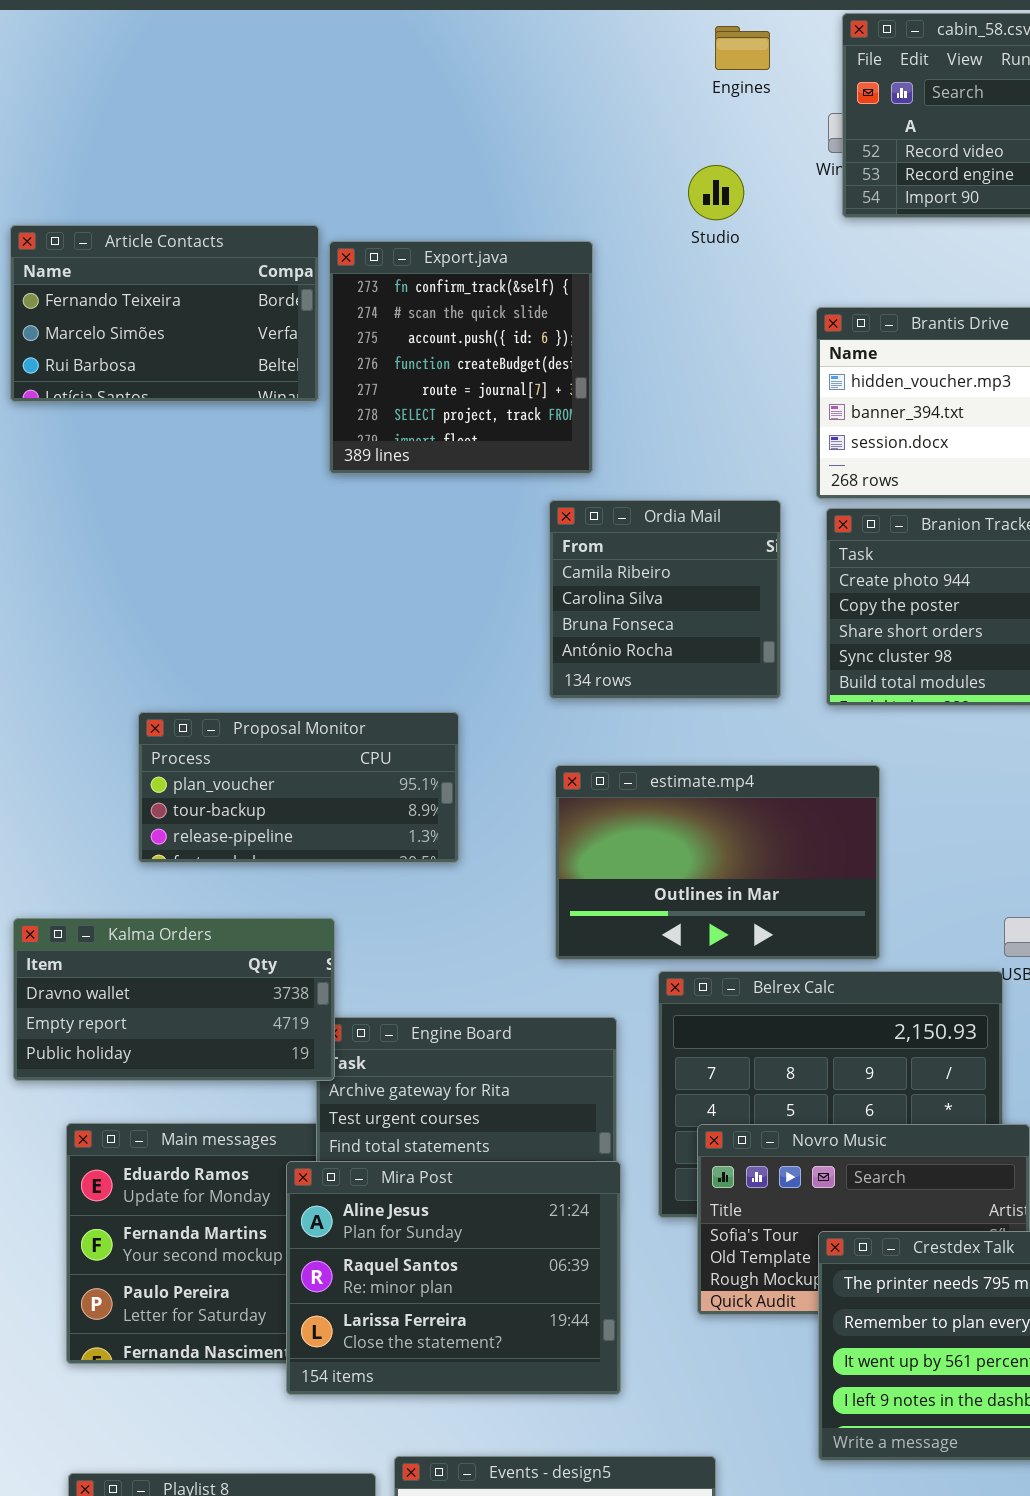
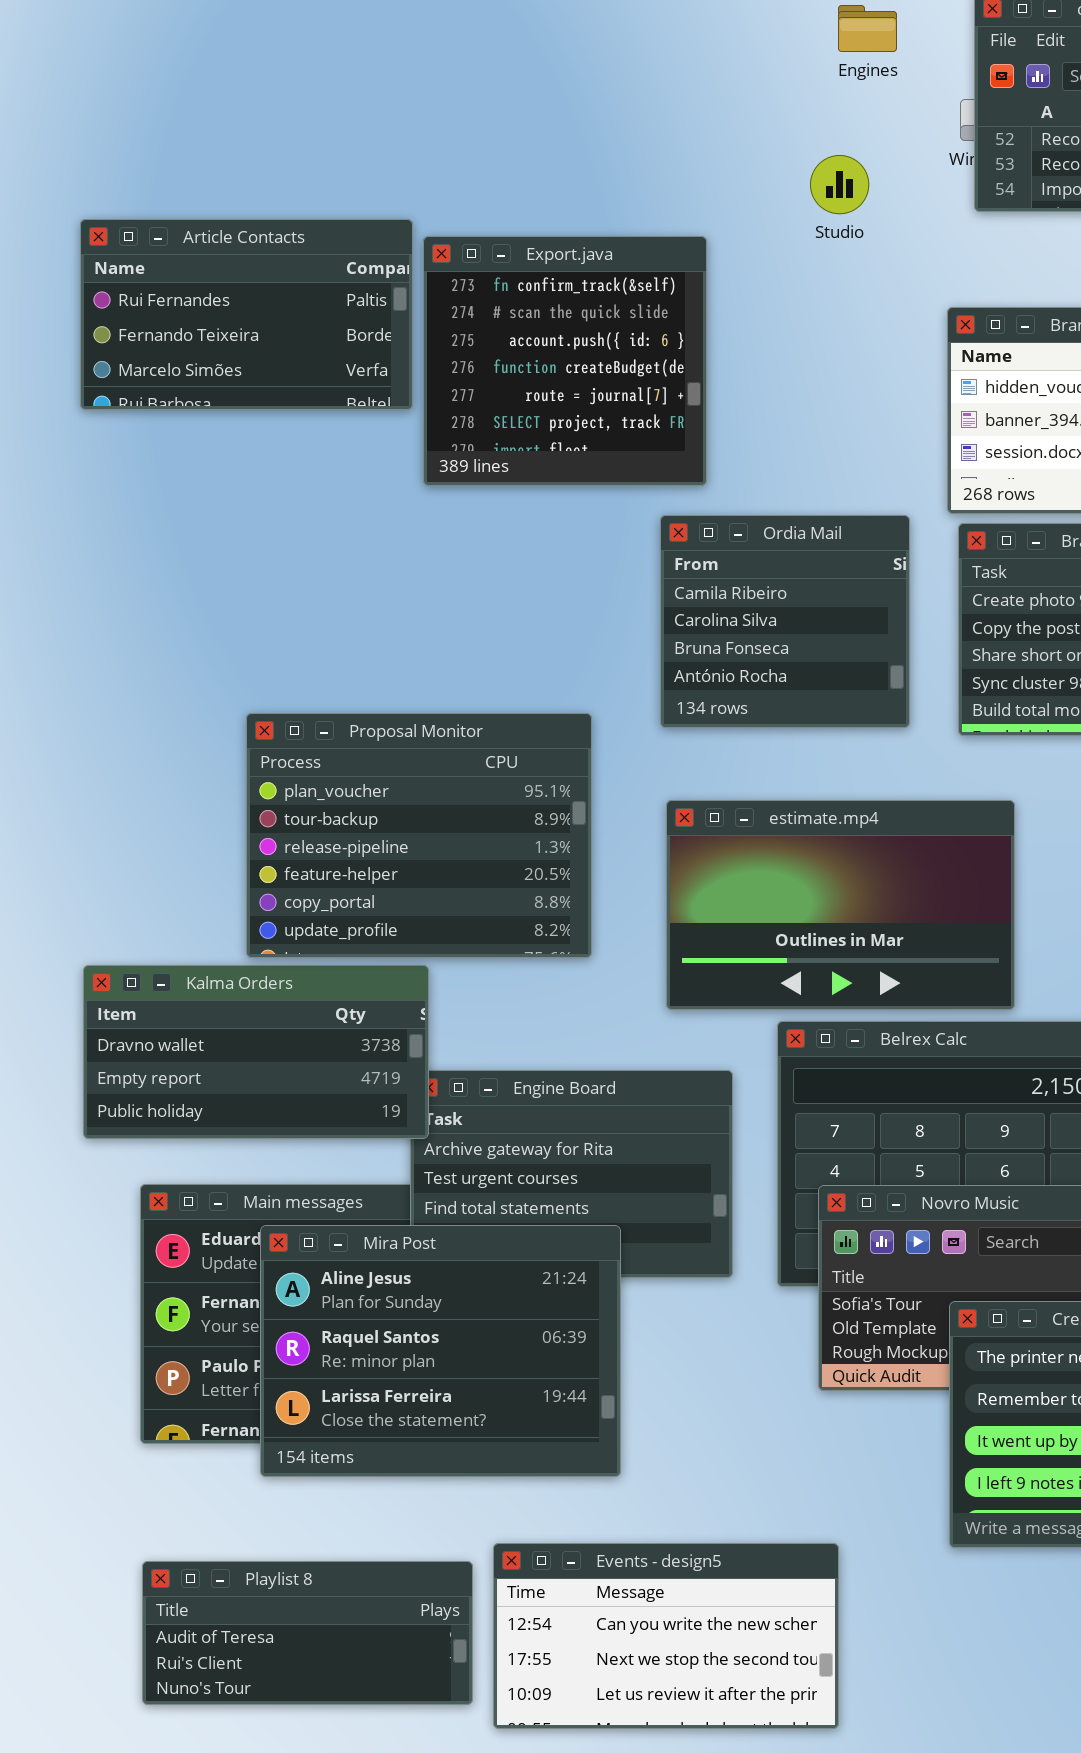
Article Contacts: [10,225,319,402] -> [80,219,413,410], scrolled up 1 row
Proposal Monitor: [138,712,459,863] -> [246,713,592,958], moved, resized
Mira Post: [286,1161,621,1395] -> [260,1225,621,1477], moved

